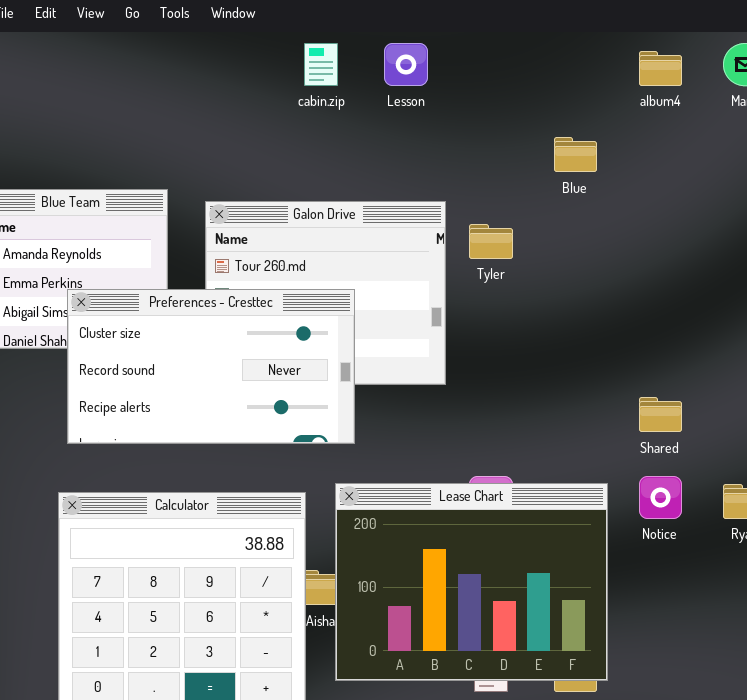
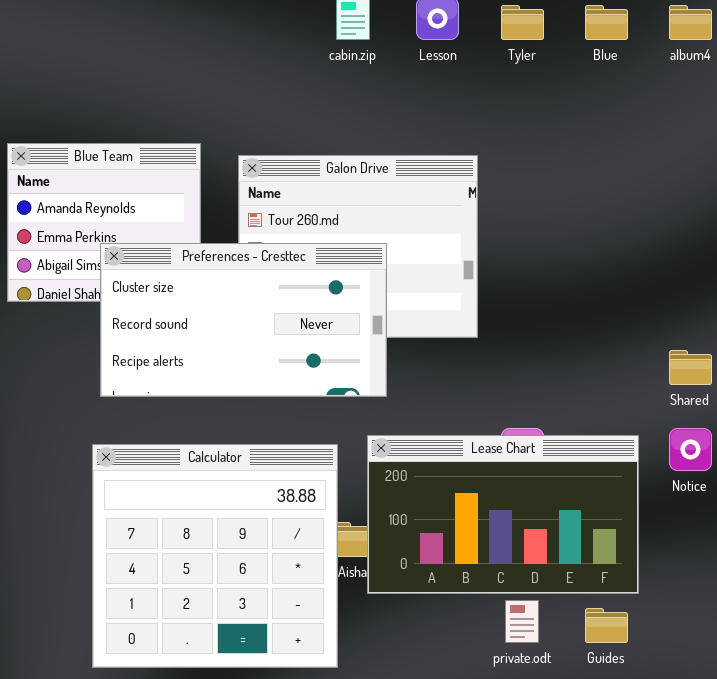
Blue: [554,137,597,172] -> [585,5,628,40], moved
Tyler: [469,224,513,259] -> [501,5,544,40], moved
Lease Chart: [335,483,608,681] -> [367,435,639,594], resized

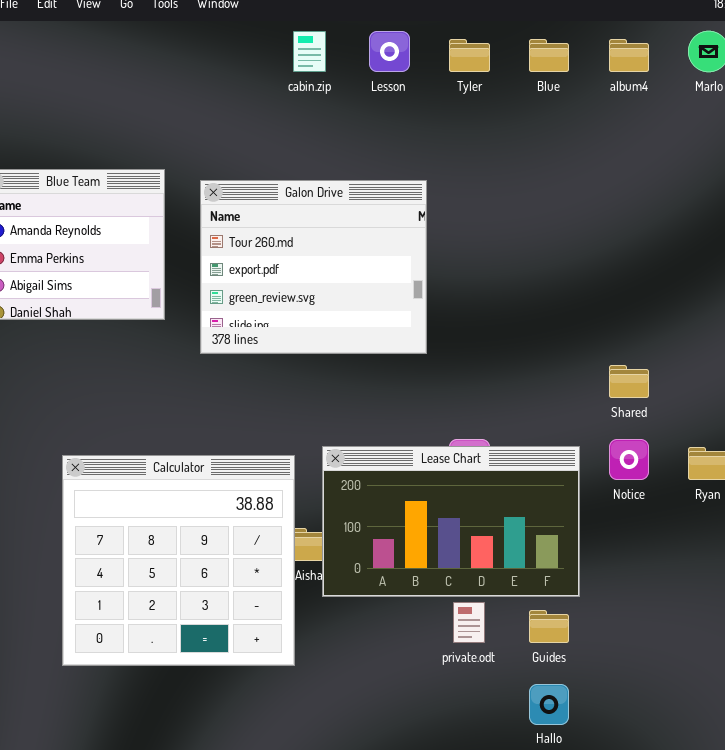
Preferences - Cresttec: [100,243,387,397] -> none, closed

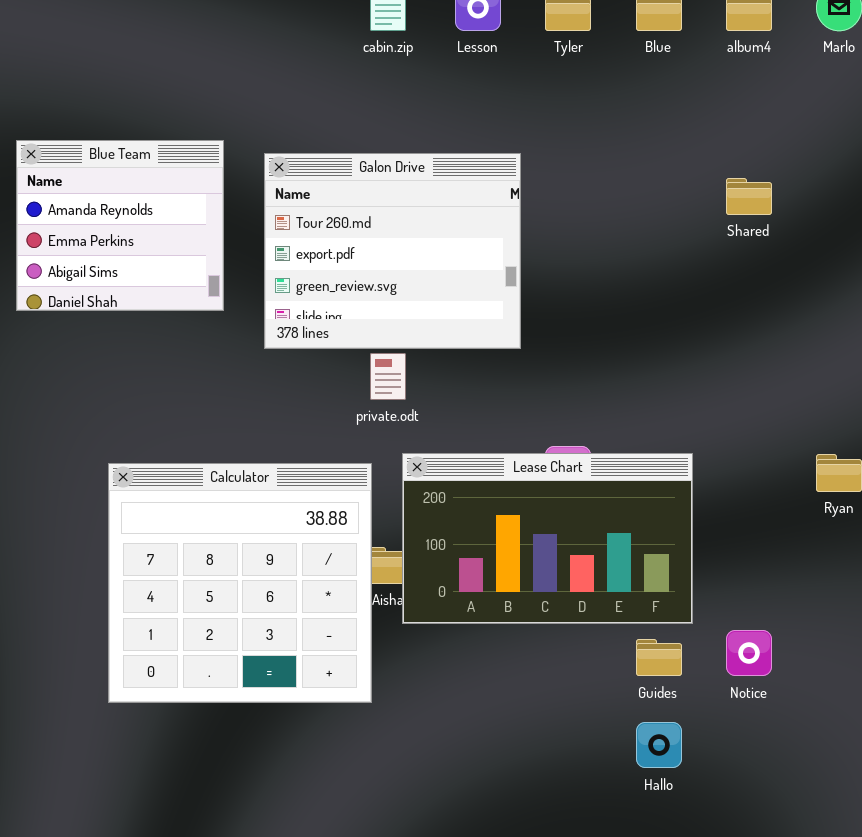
Shared: [609,365,649,398] -> [726,178,772,215], moved
Notice: [609,439,649,480] -> [726,630,772,676], moved
private.odt: [453,602,485,643] -> [370,353,406,400], moved

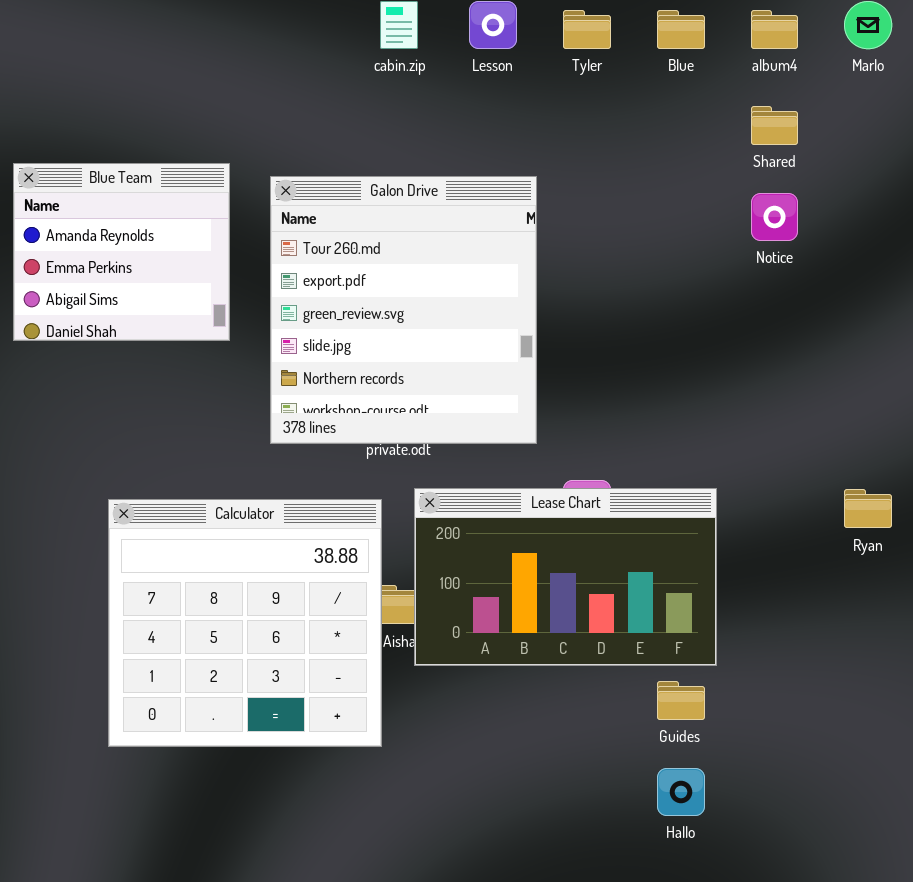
Galon Drive: [264,153,521,349] -> [270,176,537,444], resized
Shared: [726,178,772,215] -> [751,106,798,145], moved
Notice: [726,630,772,676] -> [751,193,798,241], moved

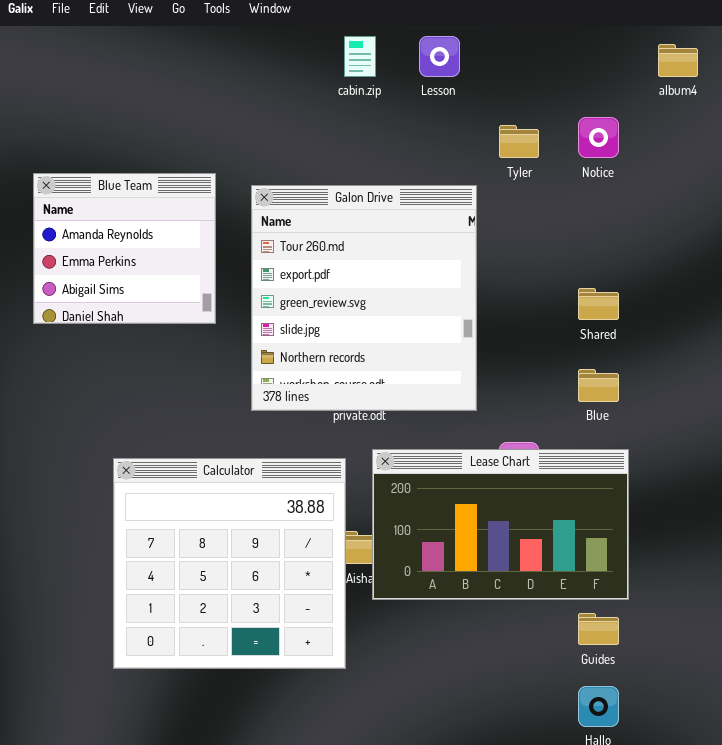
Tyler: [563,10,611,49] -> [499,125,539,158], moved
Blue: [657,10,705,49] -> [578,369,619,402], moved
Shared: [751,106,798,145] -> [578,288,619,320], moved
Notice: [751,193,798,241] -> [578,117,619,158], moved

